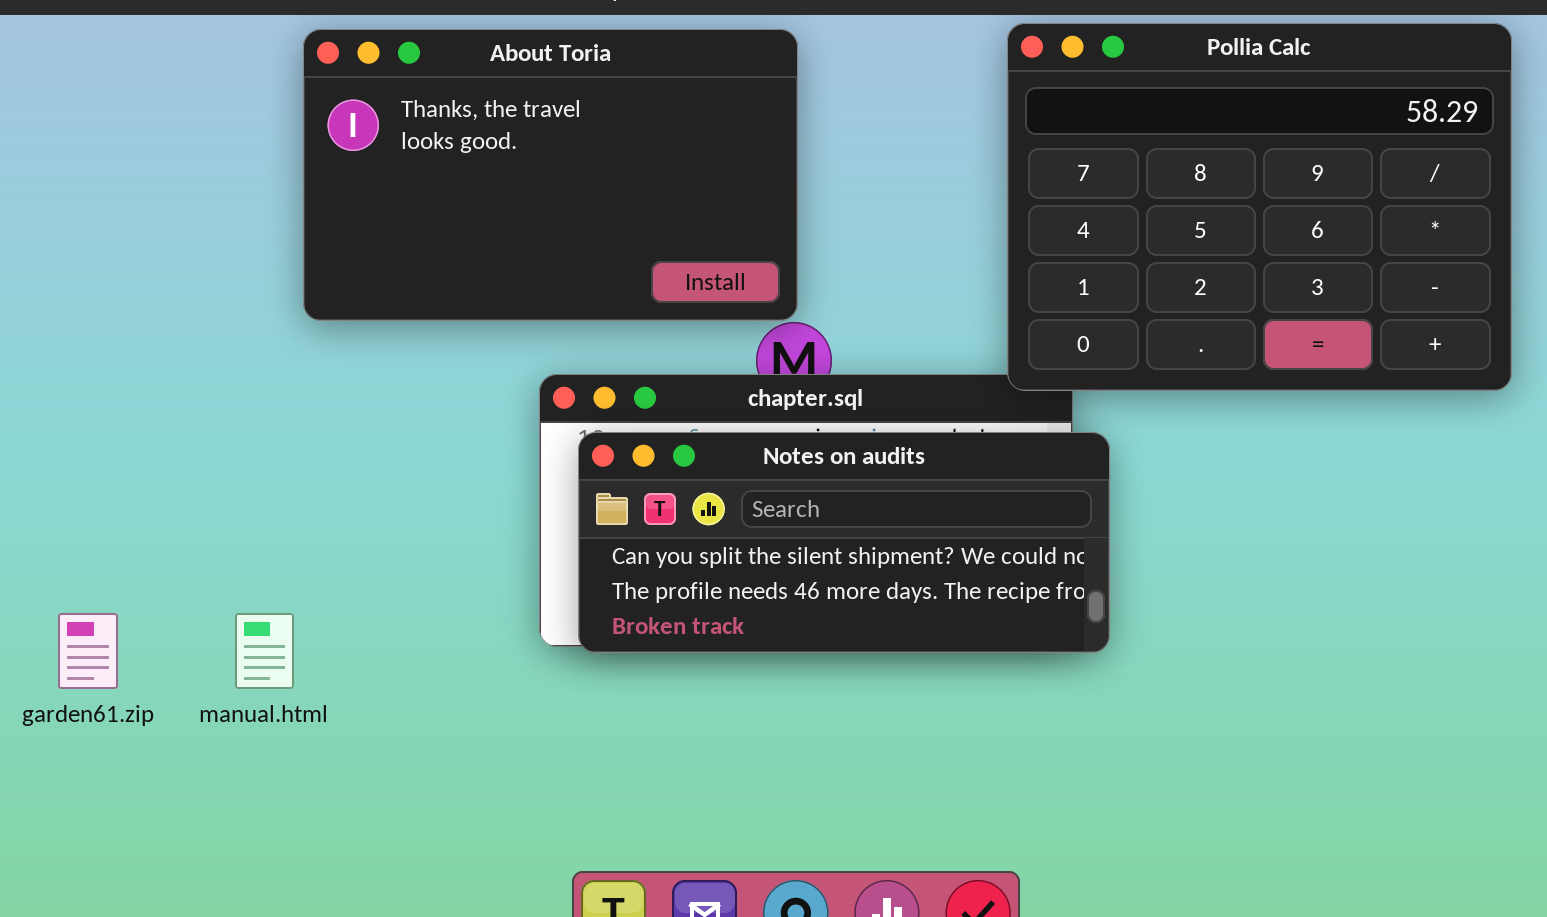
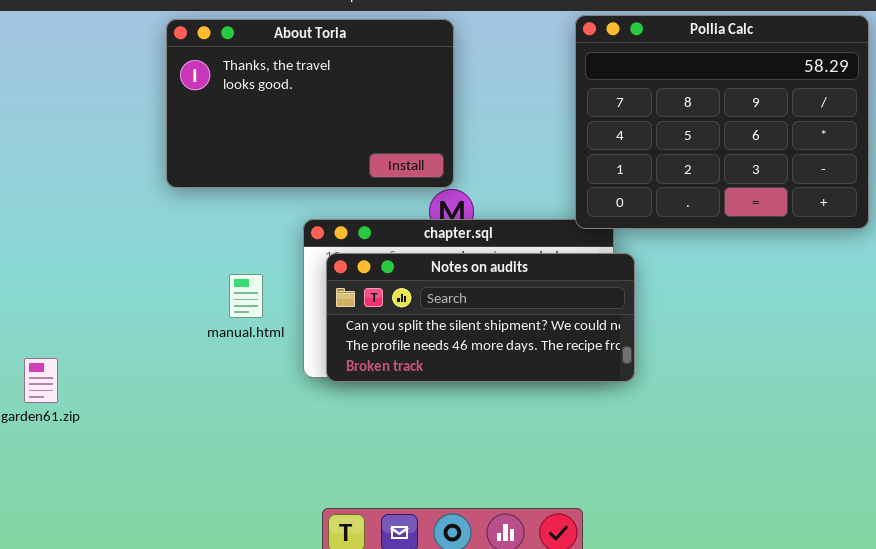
manual.html: [235,613,294,689] -> [229,274,263,318], moved

